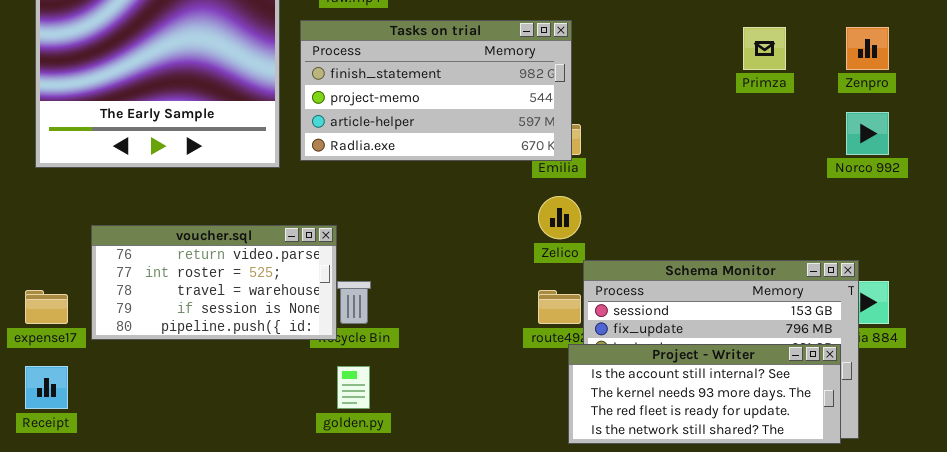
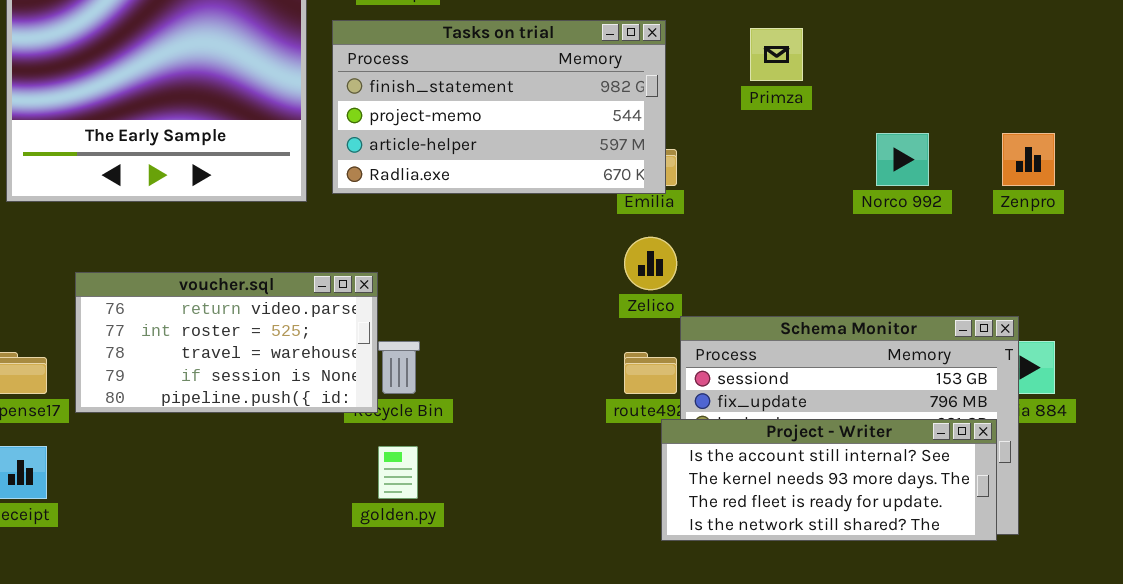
Primza: [743,27,786,70] -> [750,28,803,81], moved
Zenpro: [846,27,889,70] -> [1002,133,1055,186], moved
Norco 992: [846,112,889,155] -> [876,133,929,186], moved

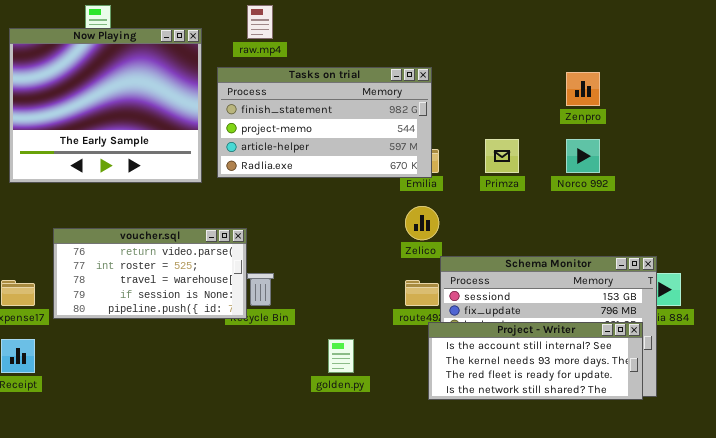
Primza: [750,28,803,81] -> [485,139,519,173], moved
Zenpro: [1002,133,1055,186] -> [566,72,600,106], moved
golden.py: [378,446,418,499] -> [328,339,354,373], moved

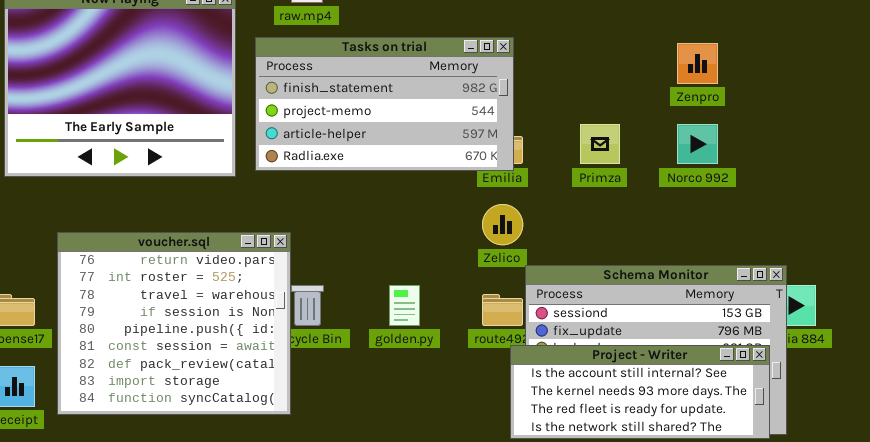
voucher.sql: [53,228,247,319] -> [57,232,291,415], resized
golden.py: [328,339,354,373] -> [389,285,420,326], moved

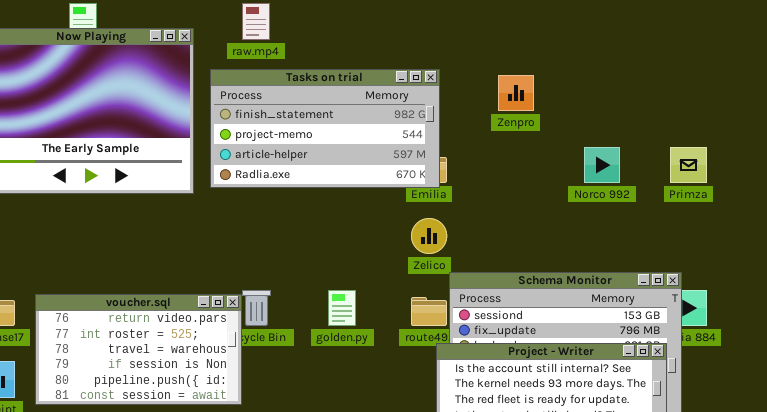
Zenpro: [677,43,718,84] -> [498,75,534,111], moved
Primza: [580,124,620,164] -> [670,147,707,183], moved
voucher.sql: [57,232,291,415] -> [35,294,242,405], resized

